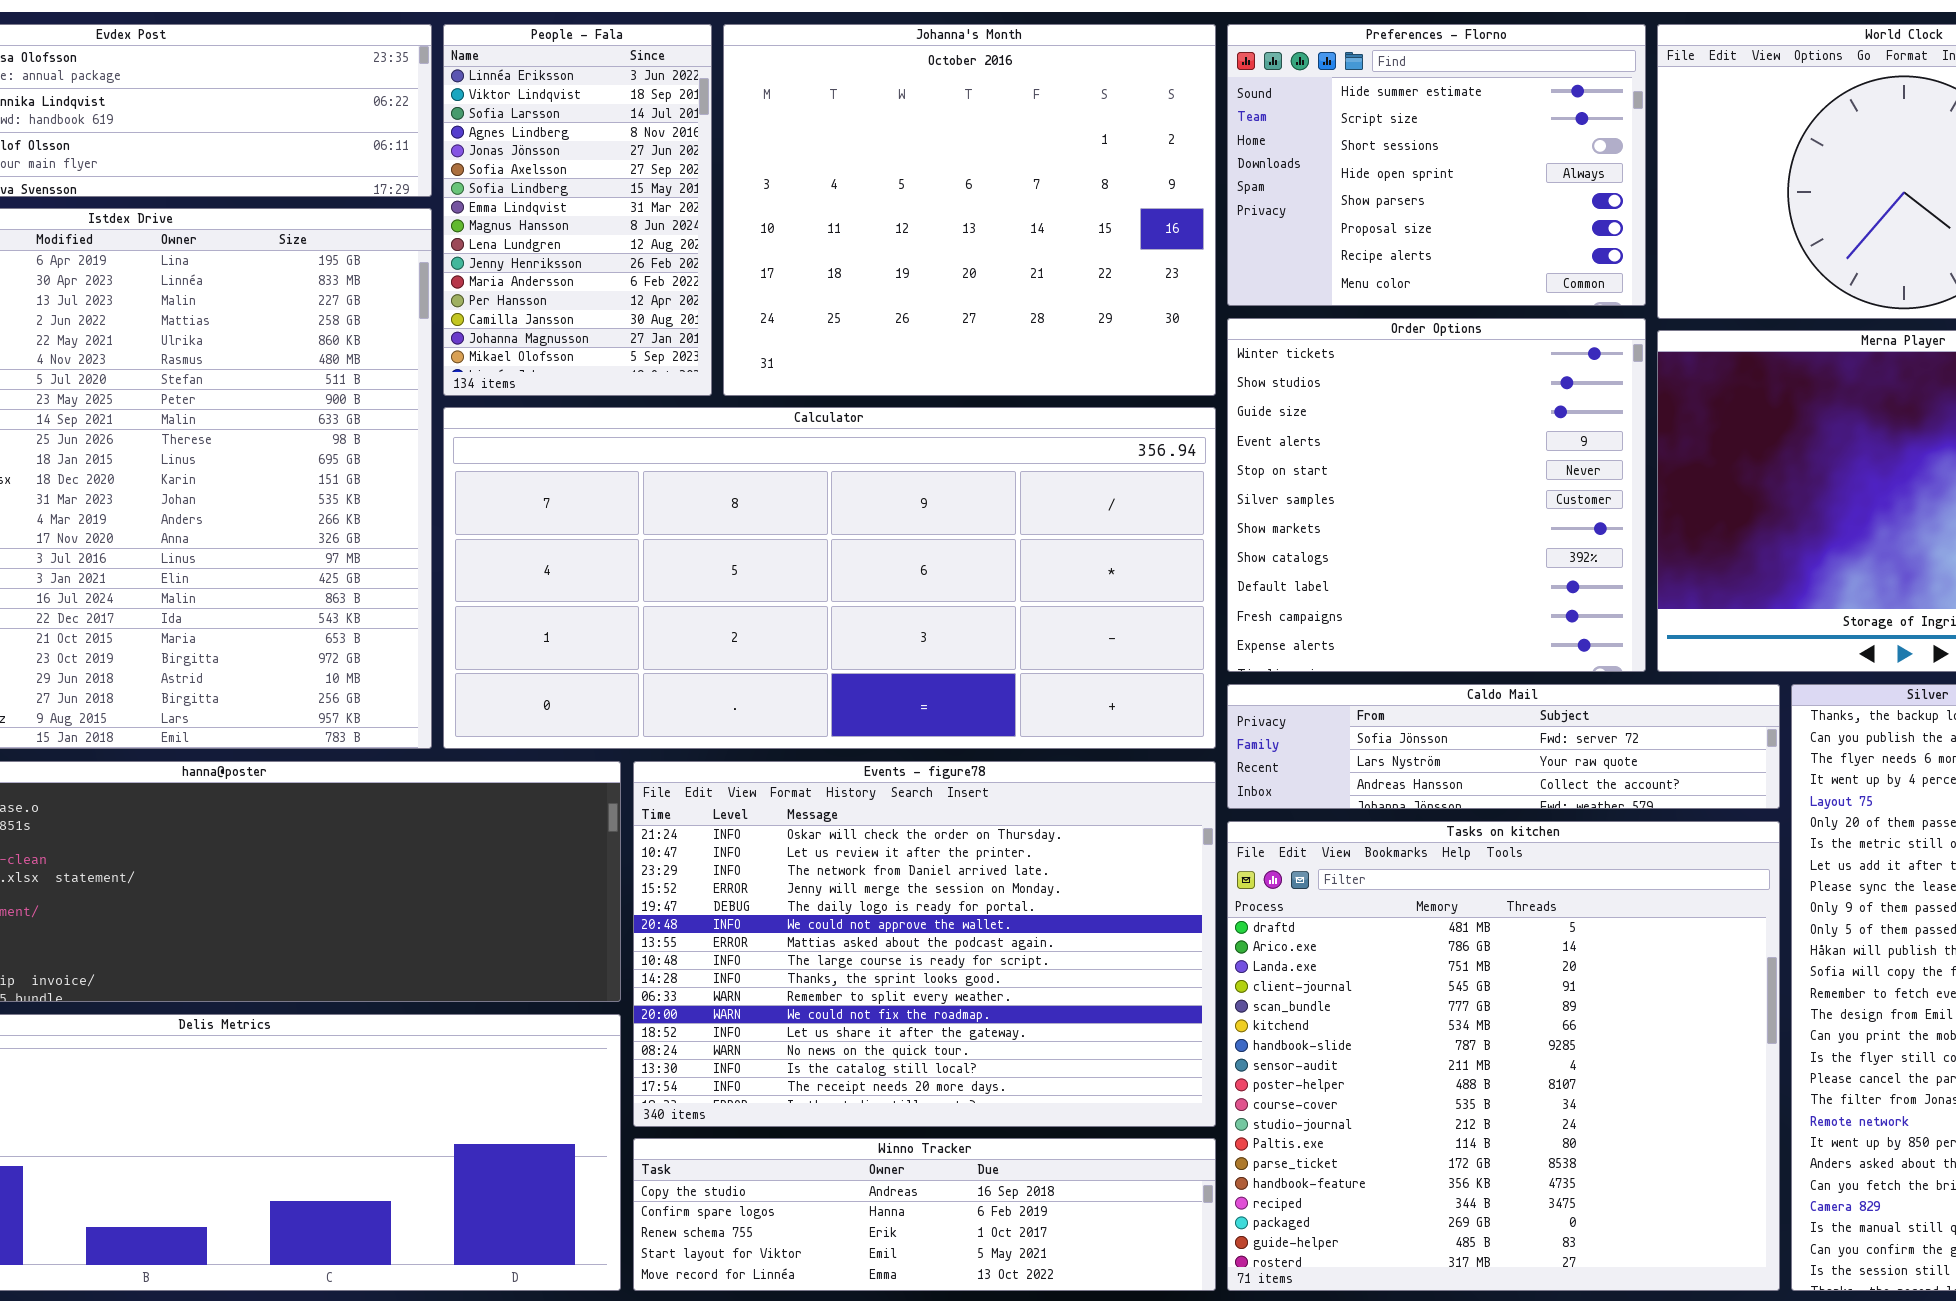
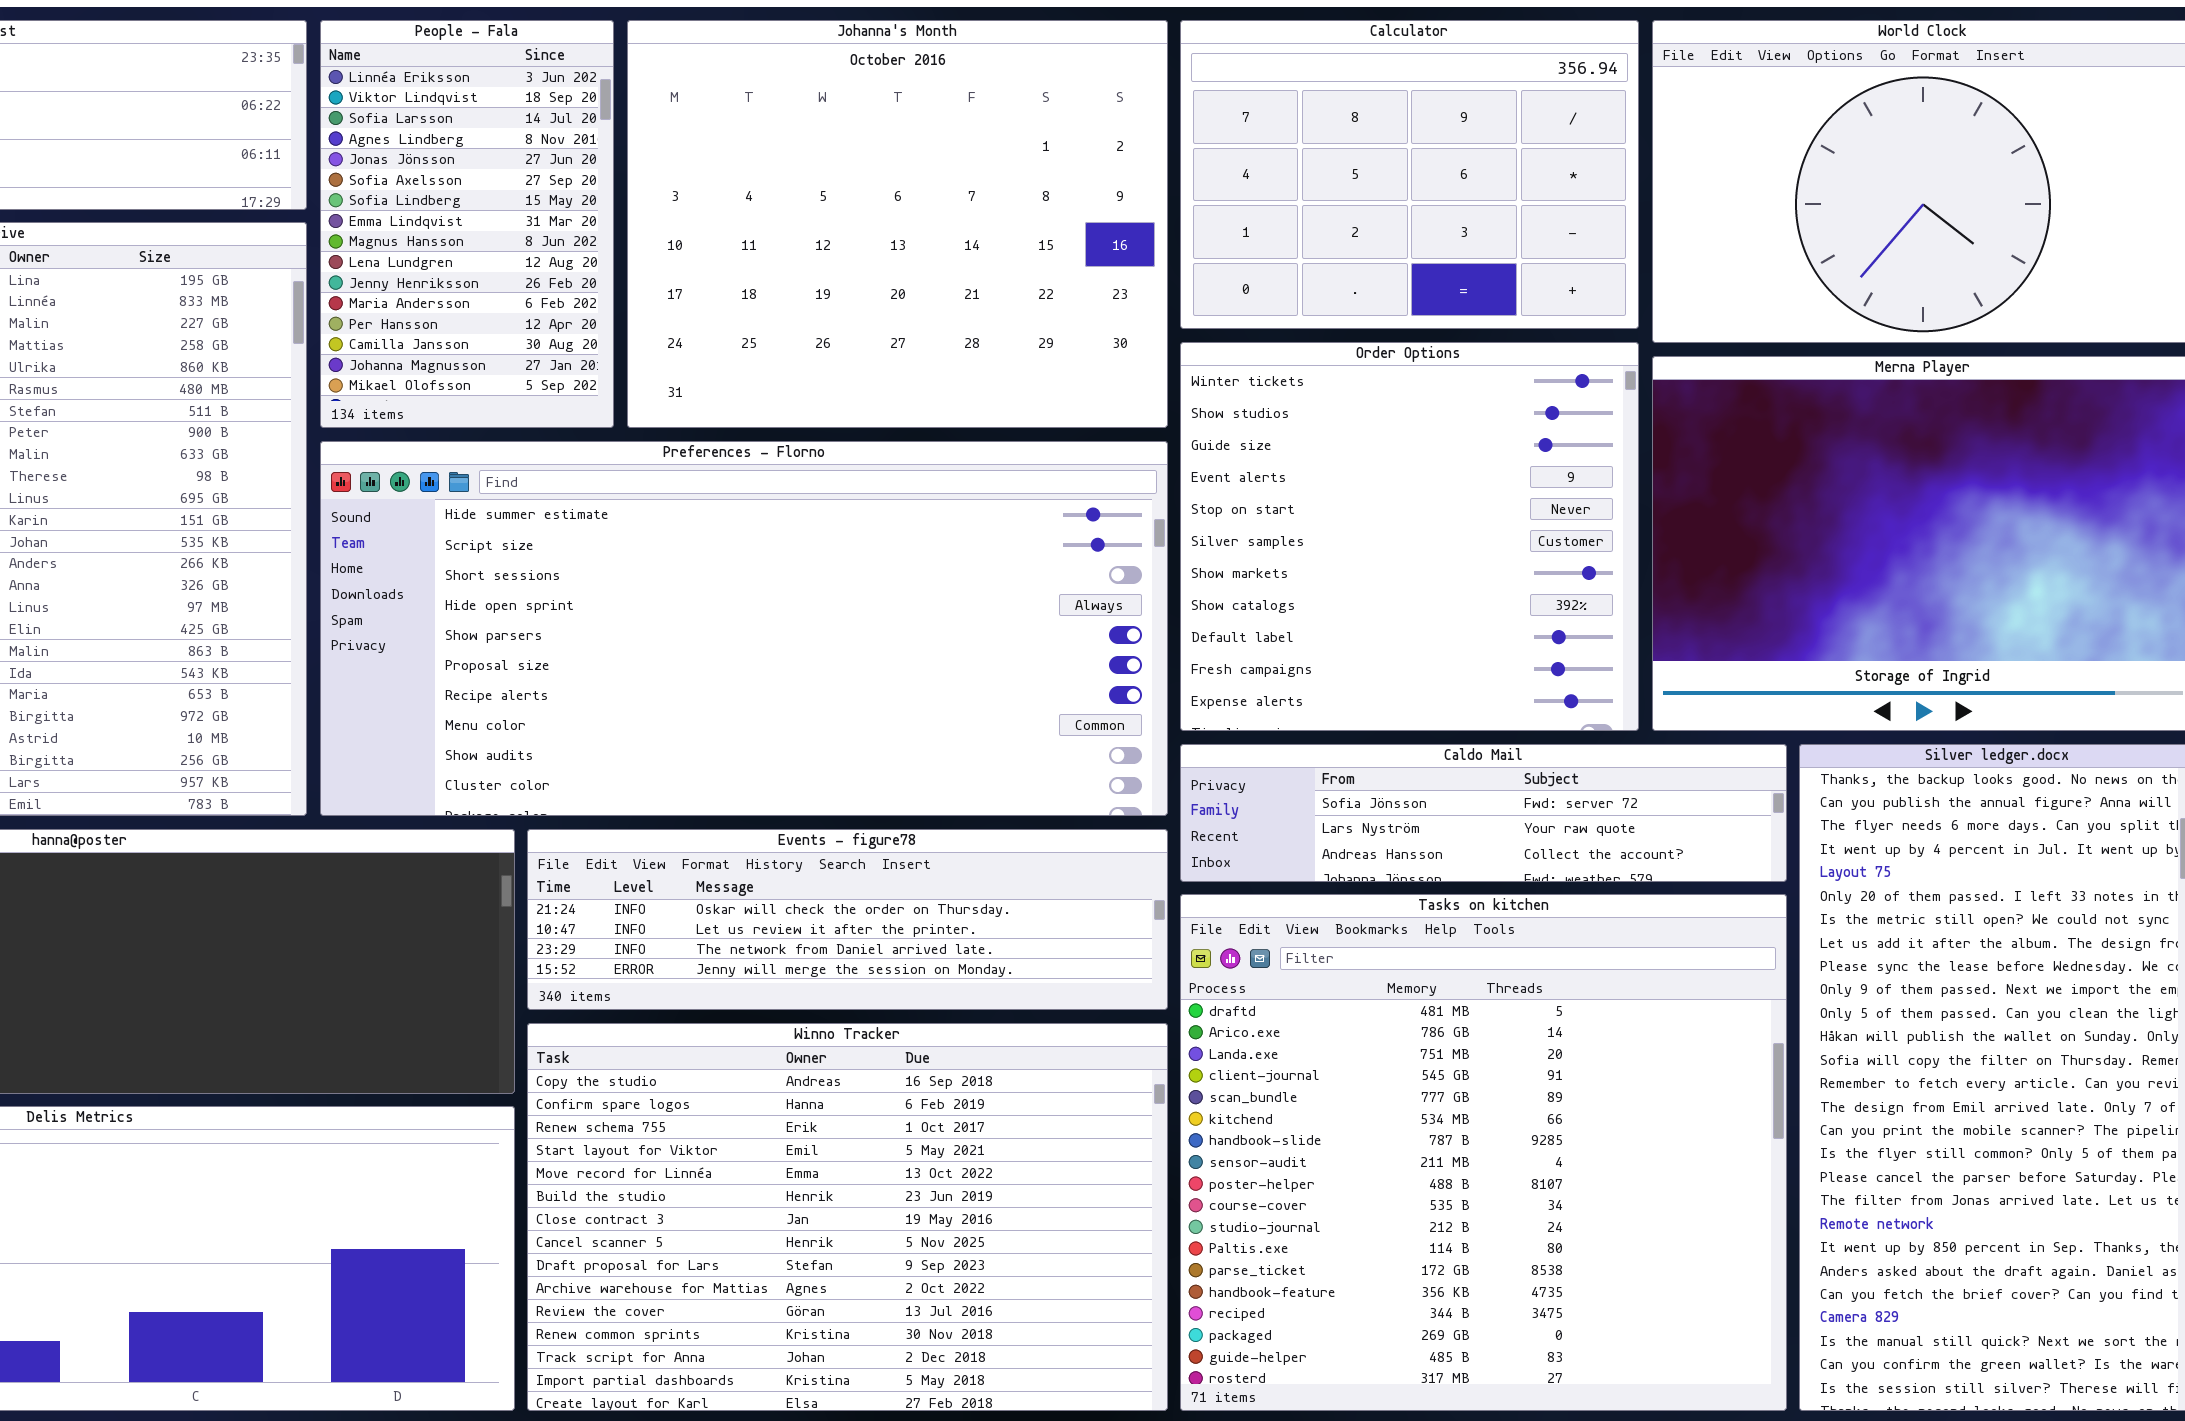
Preferences - Florno: [1227,24,1646,306] -> [320,441,1168,816], moved, resized
Calculator: [443,407,1216,749] -> [1180,20,1639,329], moved, resized
Events - figure78: [633,761,1216,1127] -> [527,829,1168,1010], resized
Winno Tracker: [633,1138,1216,1291] -> [527,1023,1168,1411], resized

